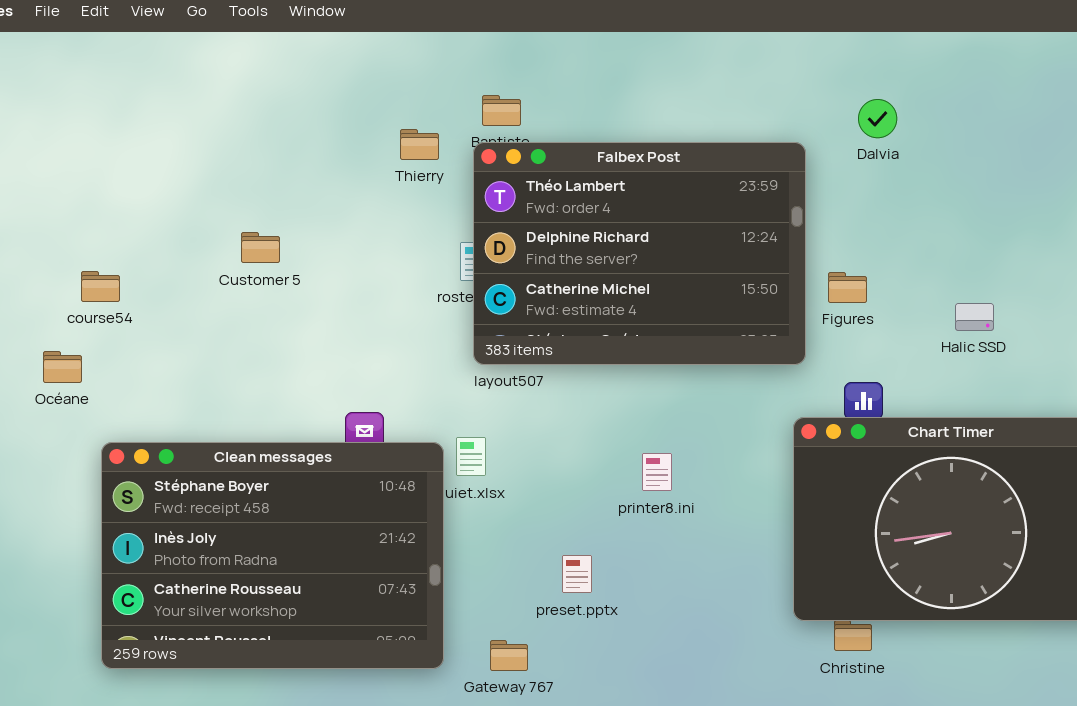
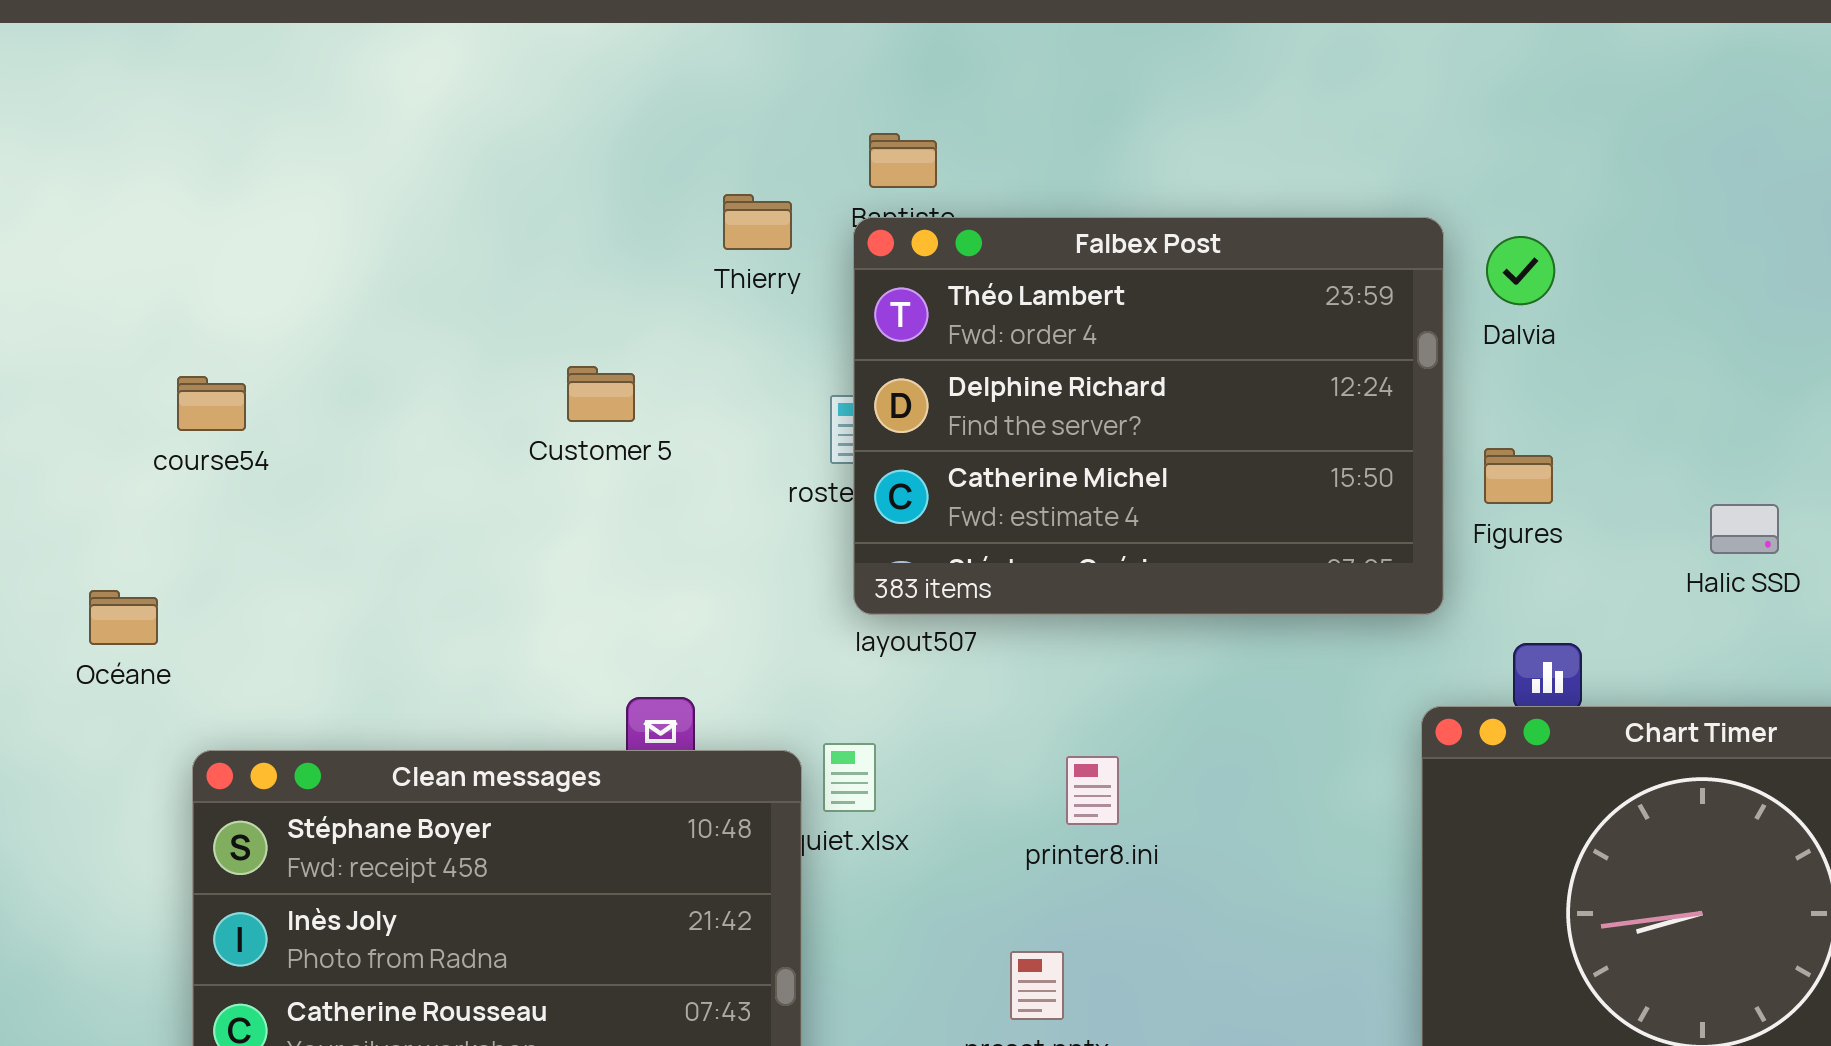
Dalvia: [858,99,897,138] -> [1486,236,1555,305], moved
Customer 5: [241,232,280,263] -> [567,366,635,422], moved
course54: [81,271,120,302] -> [177,376,246,431], moved
printer8.ini: [642,453,672,491] -> [1066,756,1119,825], moved

